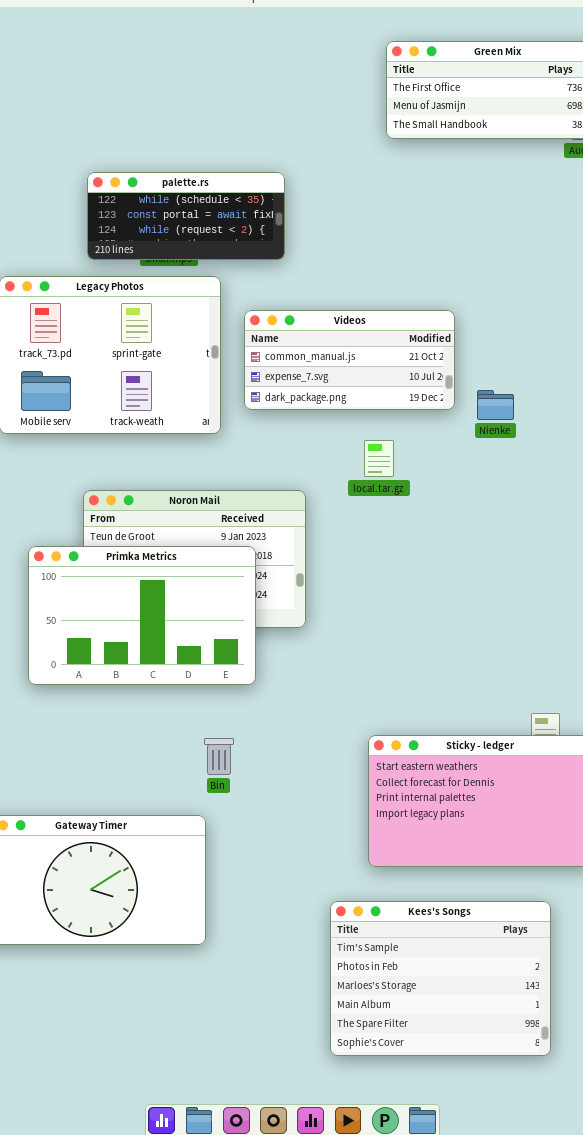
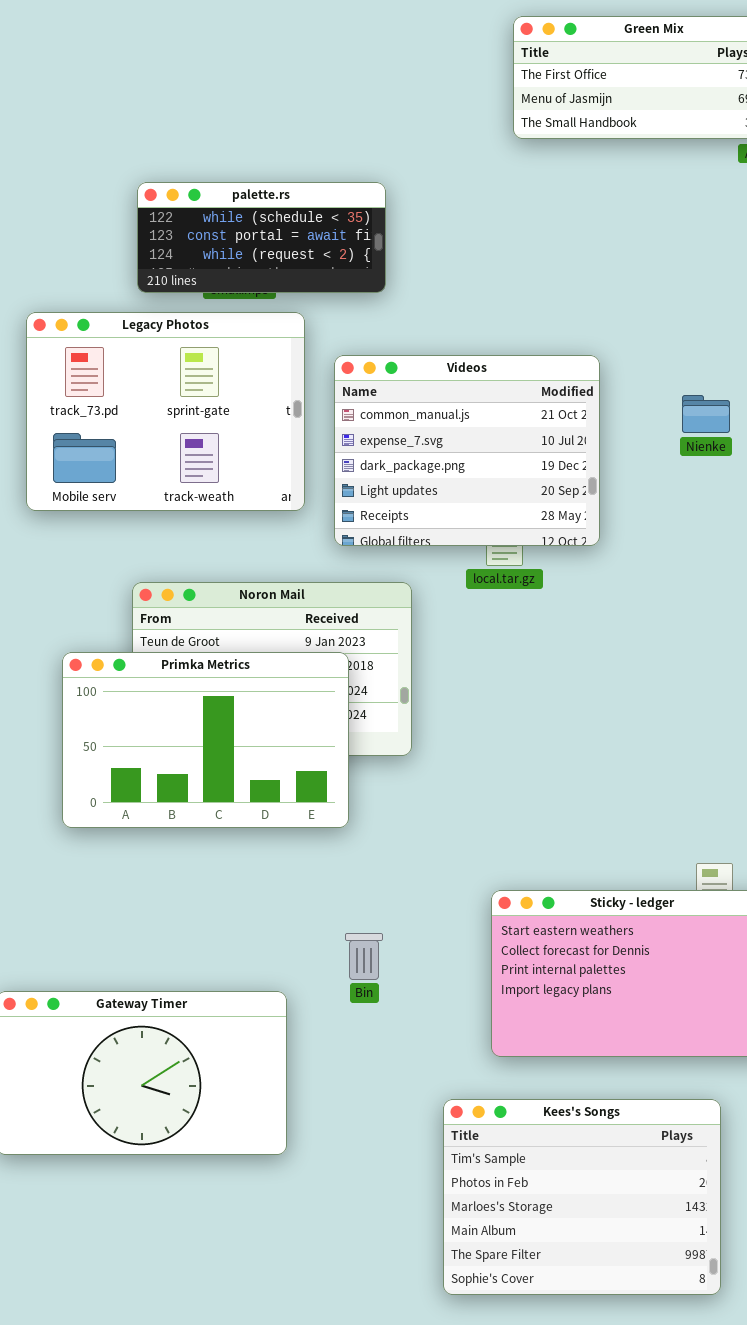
Videos: [244,310,455,410] -> [334,355,600,546], resized
Nienke: [477,390,514,420] -> [682,395,730,433], moved
Bin: [204,738,234,775] -> [345,933,383,980], moved

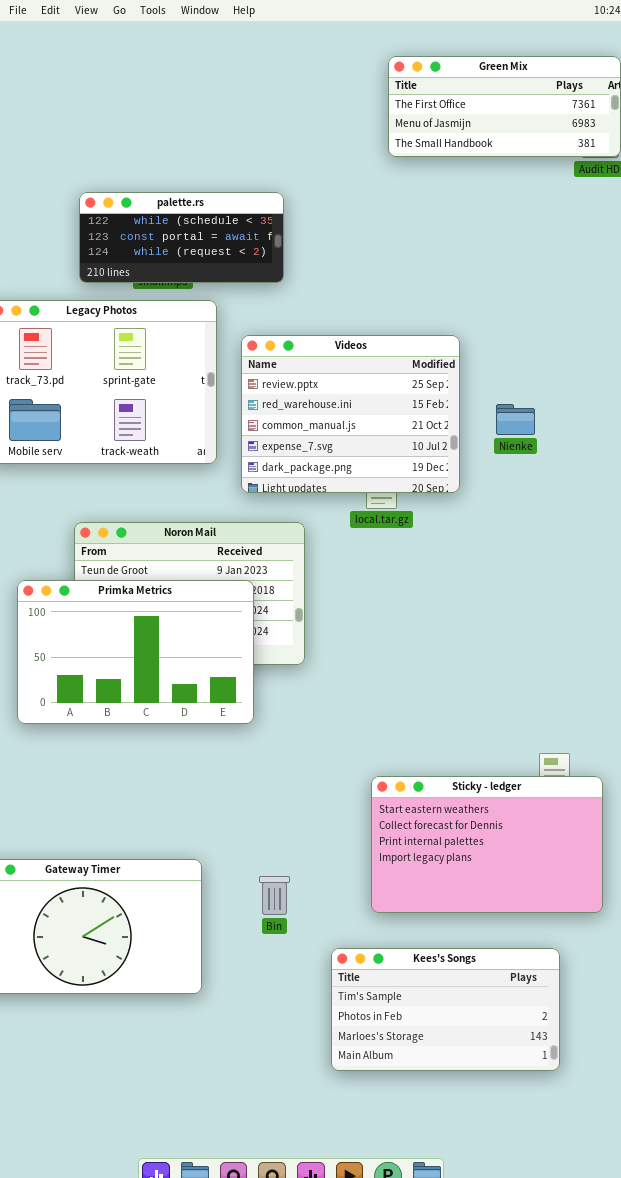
Videos: [334,355,600,546] -> [241,335,460,493], scrolled up 2 rows
Nienke: [682,395,730,433] -> [496,404,535,435], moved
Bin: [345,933,383,980] -> [259,876,290,915], moved
Kees's Songs: [443,1099,721,1295] -> [331,948,560,1071], resized

